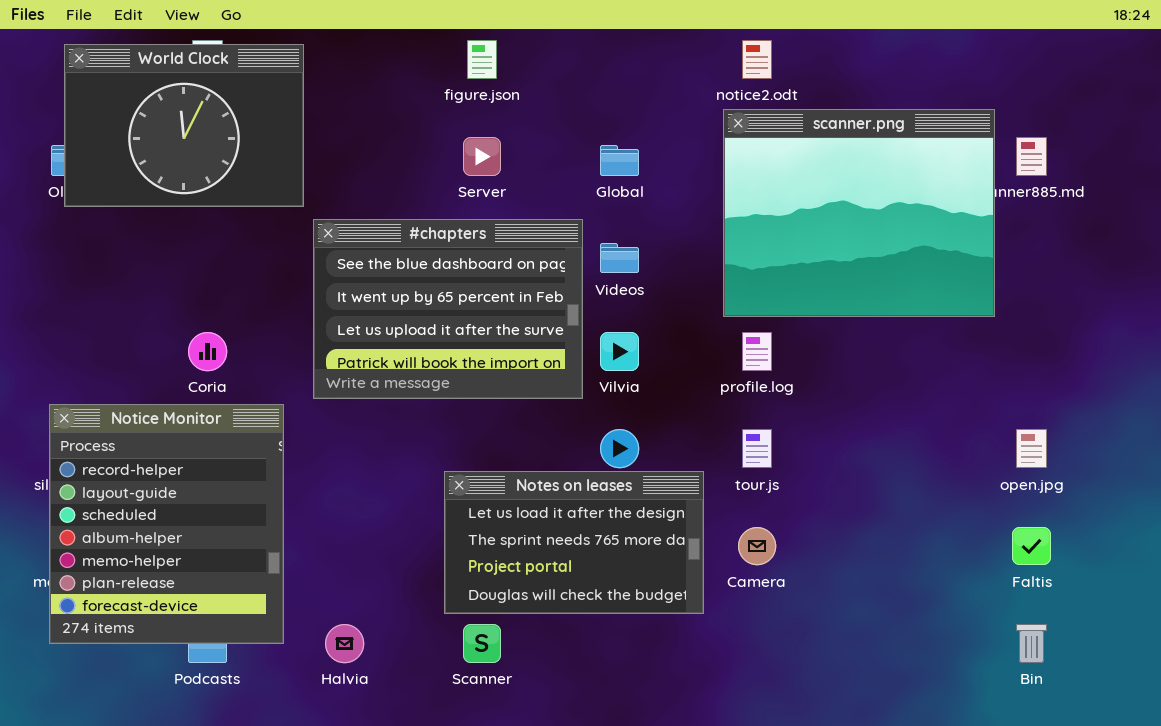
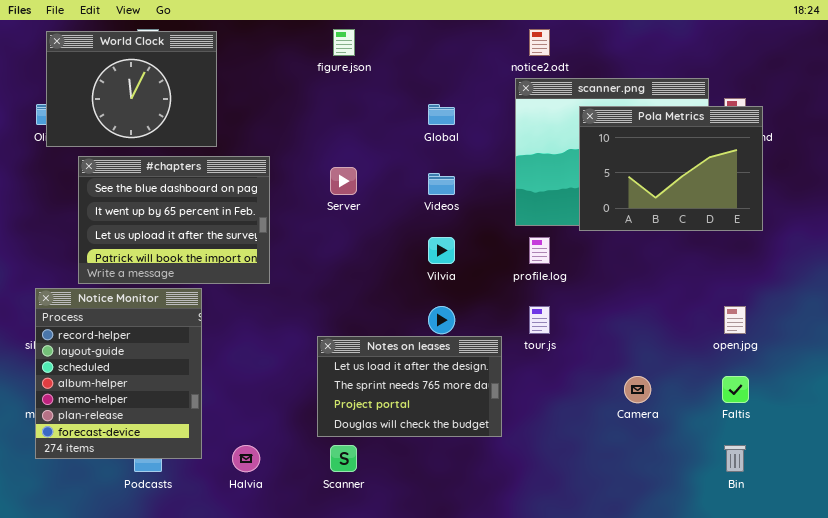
Server: [463,137,501,176] -> [330,167,357,195], moved
Pola Metrics: none -> [579,106,763,231], opened
#chapters: [313,219,583,399] -> [78,156,270,284], moved
Camera: [738,527,776,565] -> [624,376,651,403], moved

